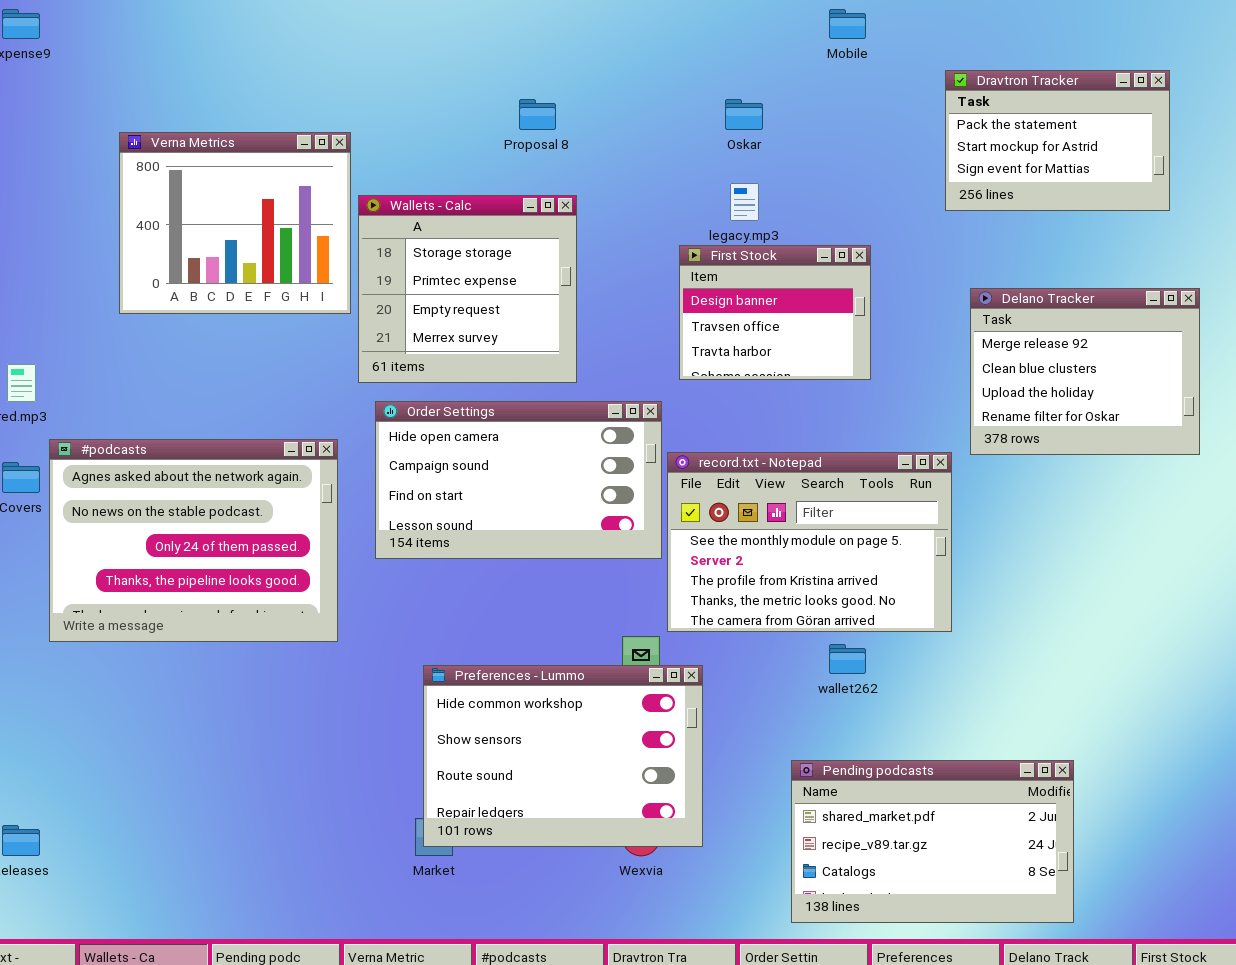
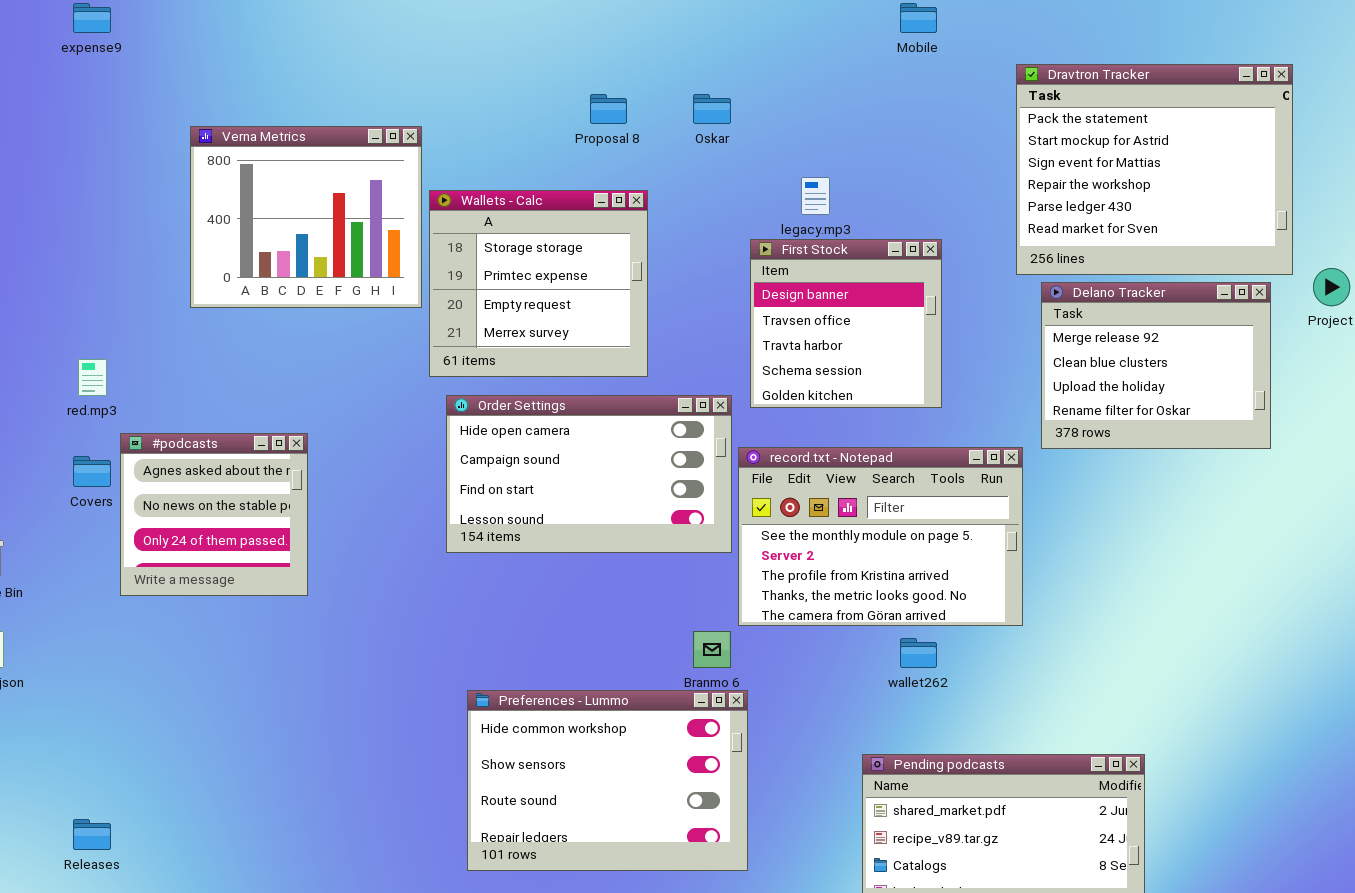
Dravtron Tracker: [945,70,1170,211] -> [1016,64,1293,275], resized
Oskar: [725,99,763,130] -> [693,94,731,124], moved
First Stock: [679,245,871,380] -> [750,239,942,408], resized
#podcasts: [49,439,338,642] -> [120,433,308,596], resized
Preferences - Lummo: [423,665,703,847] -> [467,690,748,871], moved

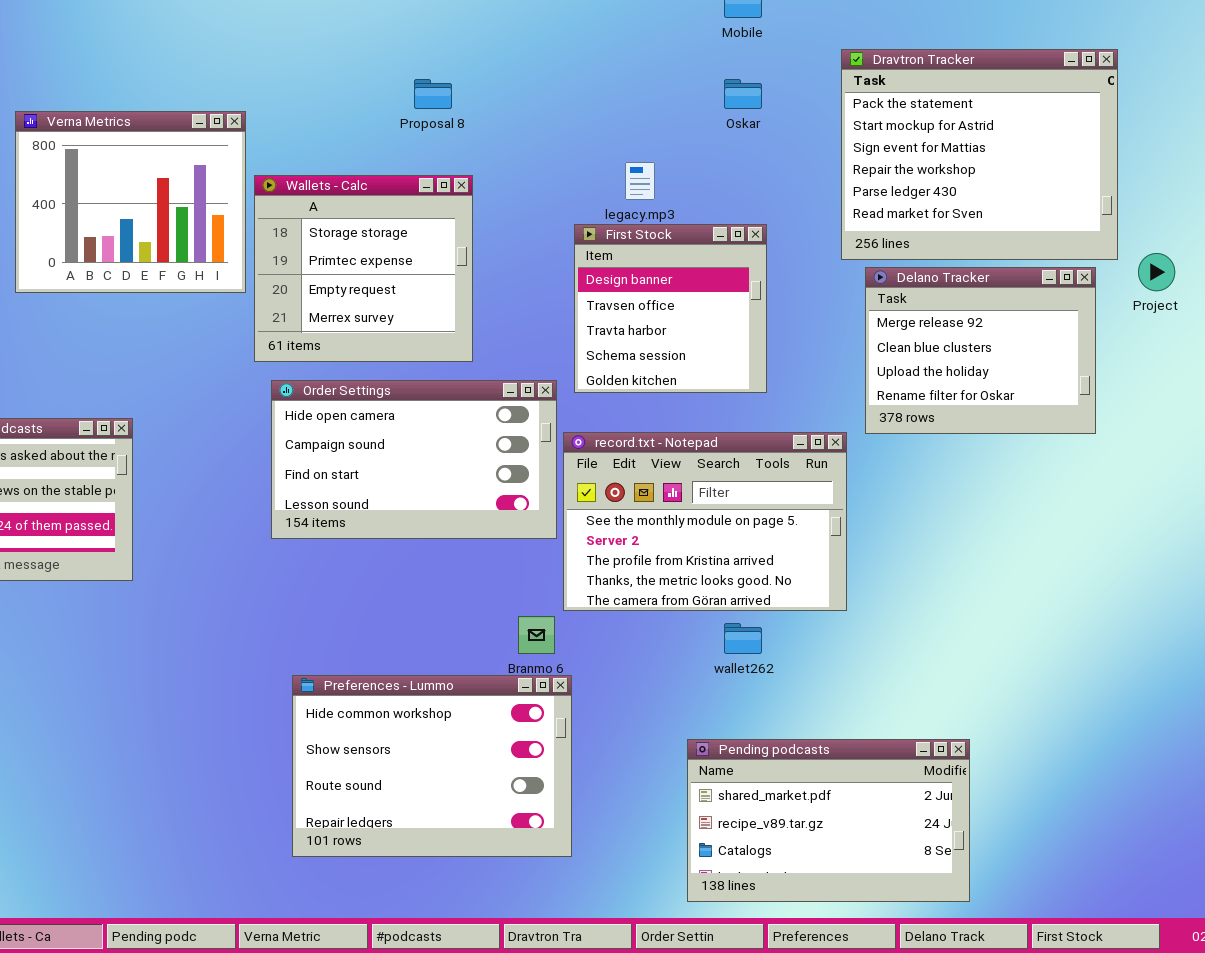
Oskar: [693,94,731,124] -> [724,79,762,109], moved

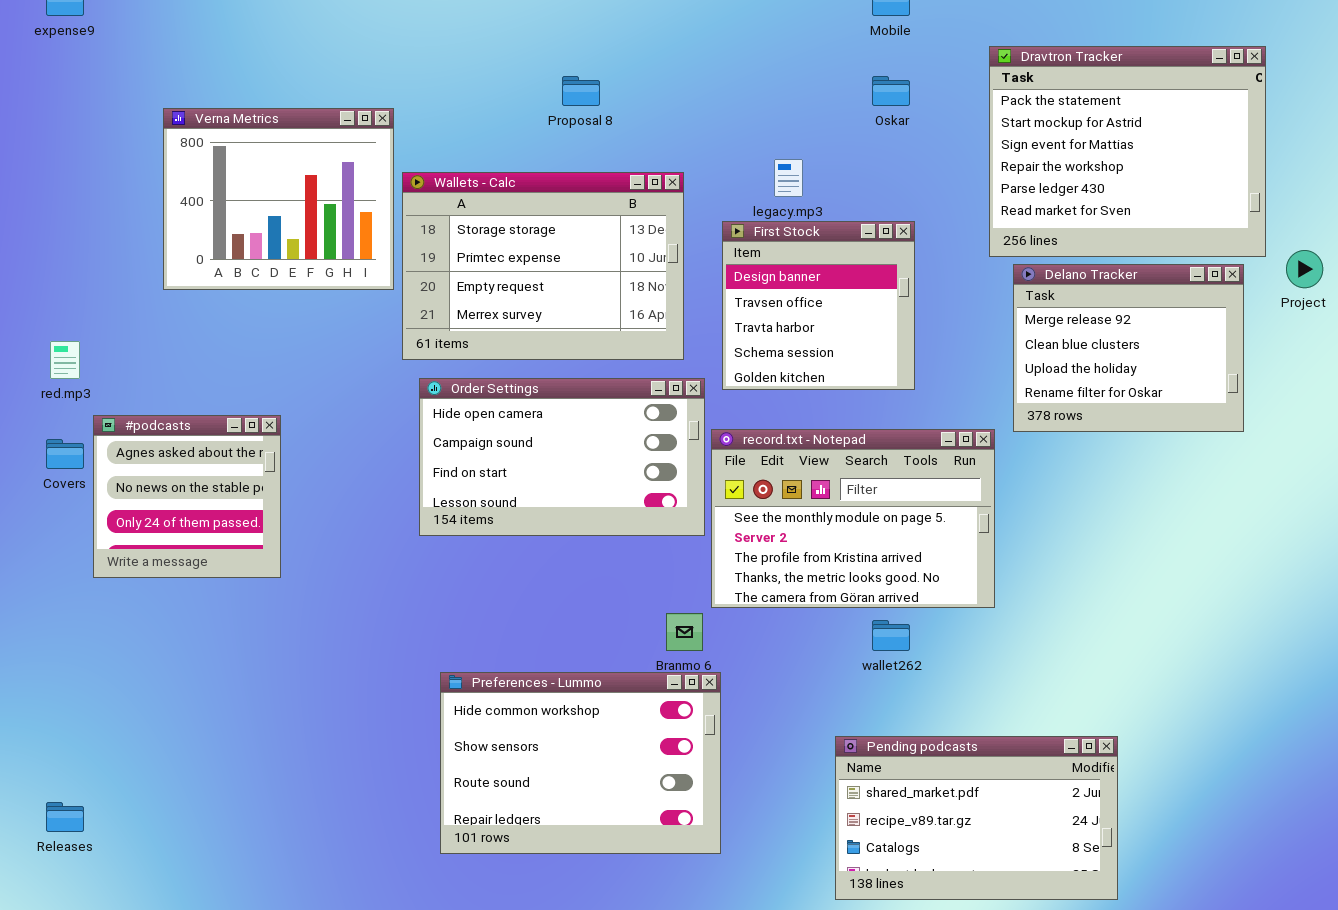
Wallets - Calc: [254,175,473,362] -> [402,172,684,360], resized

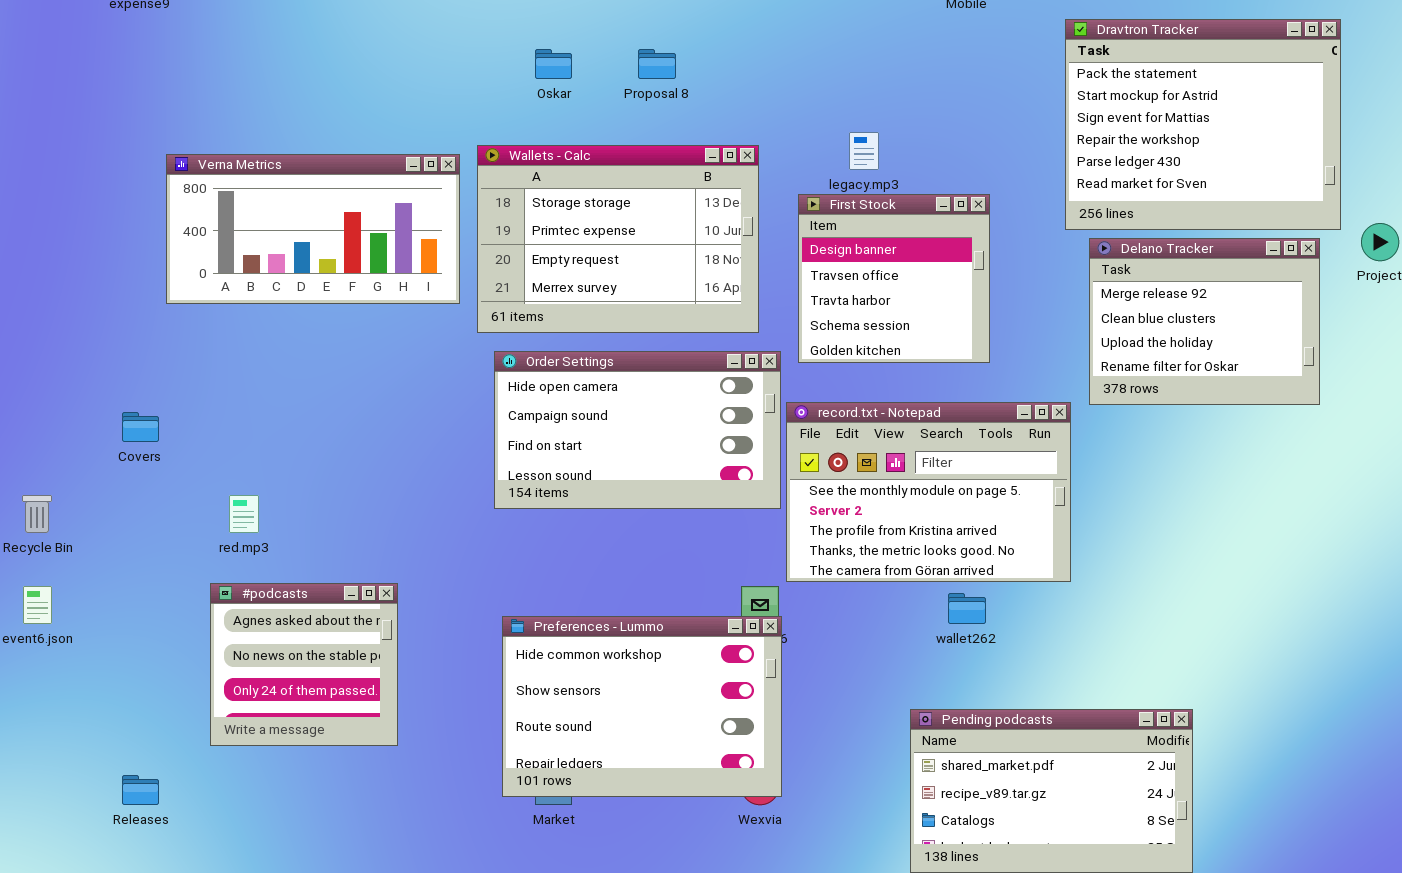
Oskar: [872,76,910,106] -> [535,49,572,79], moved
Verna Metrics: [163,108,394,290] -> [166,154,460,304], moved, resized
red.mp3: [50,341,80,379] -> [229,495,259,533], moved
#podcasts: [93,415,281,578] -> [210,583,398,746], moved
Preferences - Lummo: [440,672,721,854] -> [502,616,782,797], moved

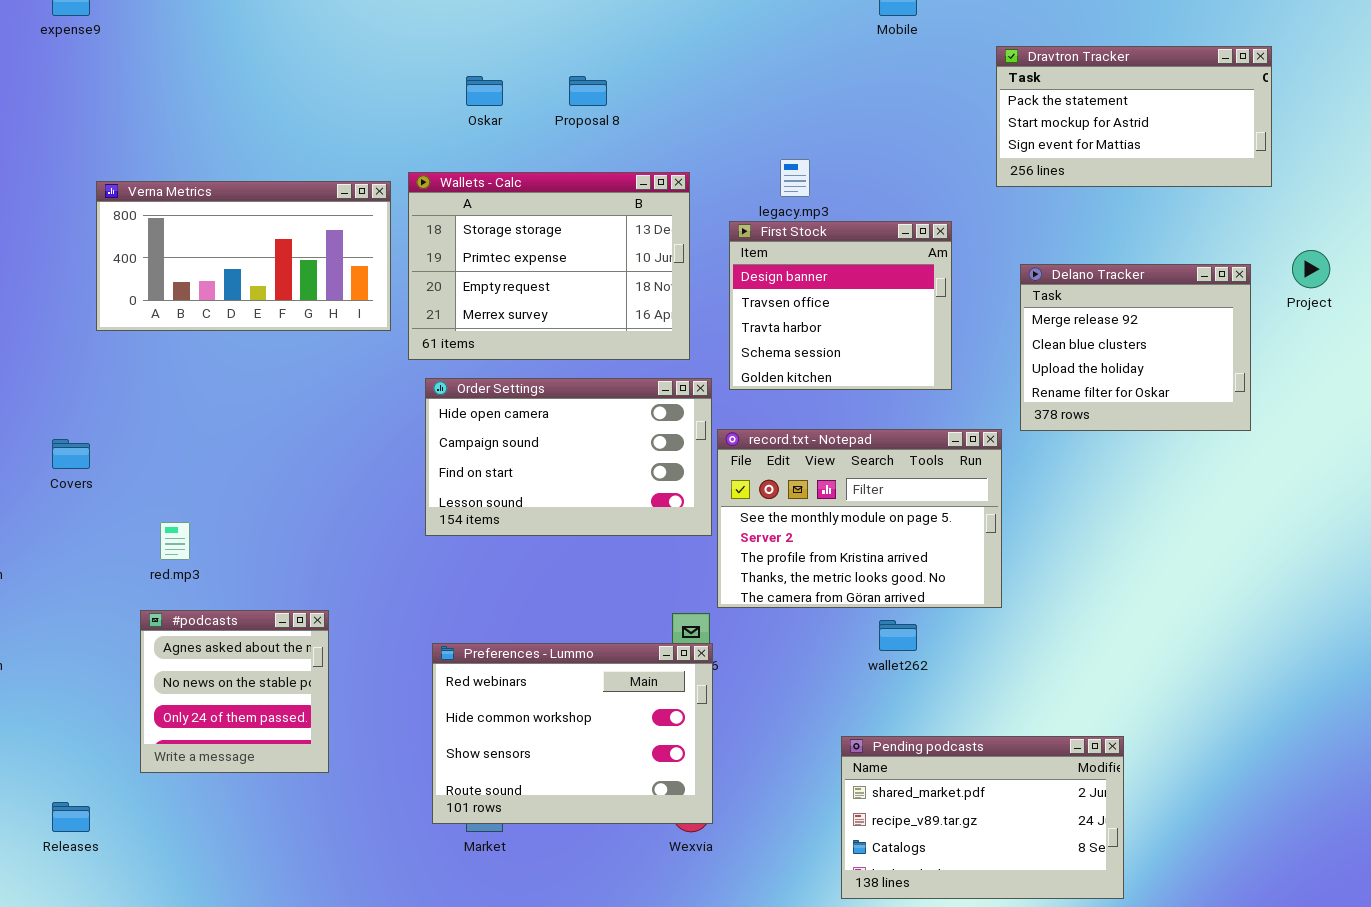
Dravtron Tracker: [1065,19,1341,230] -> [996,46,1272,187], resized
First Stock: [798,194,990,363] -> [729,221,952,390], resized
Preferences - Lummo: [502,616,782,797] -> [432,643,713,824], scrolled up 1 row

